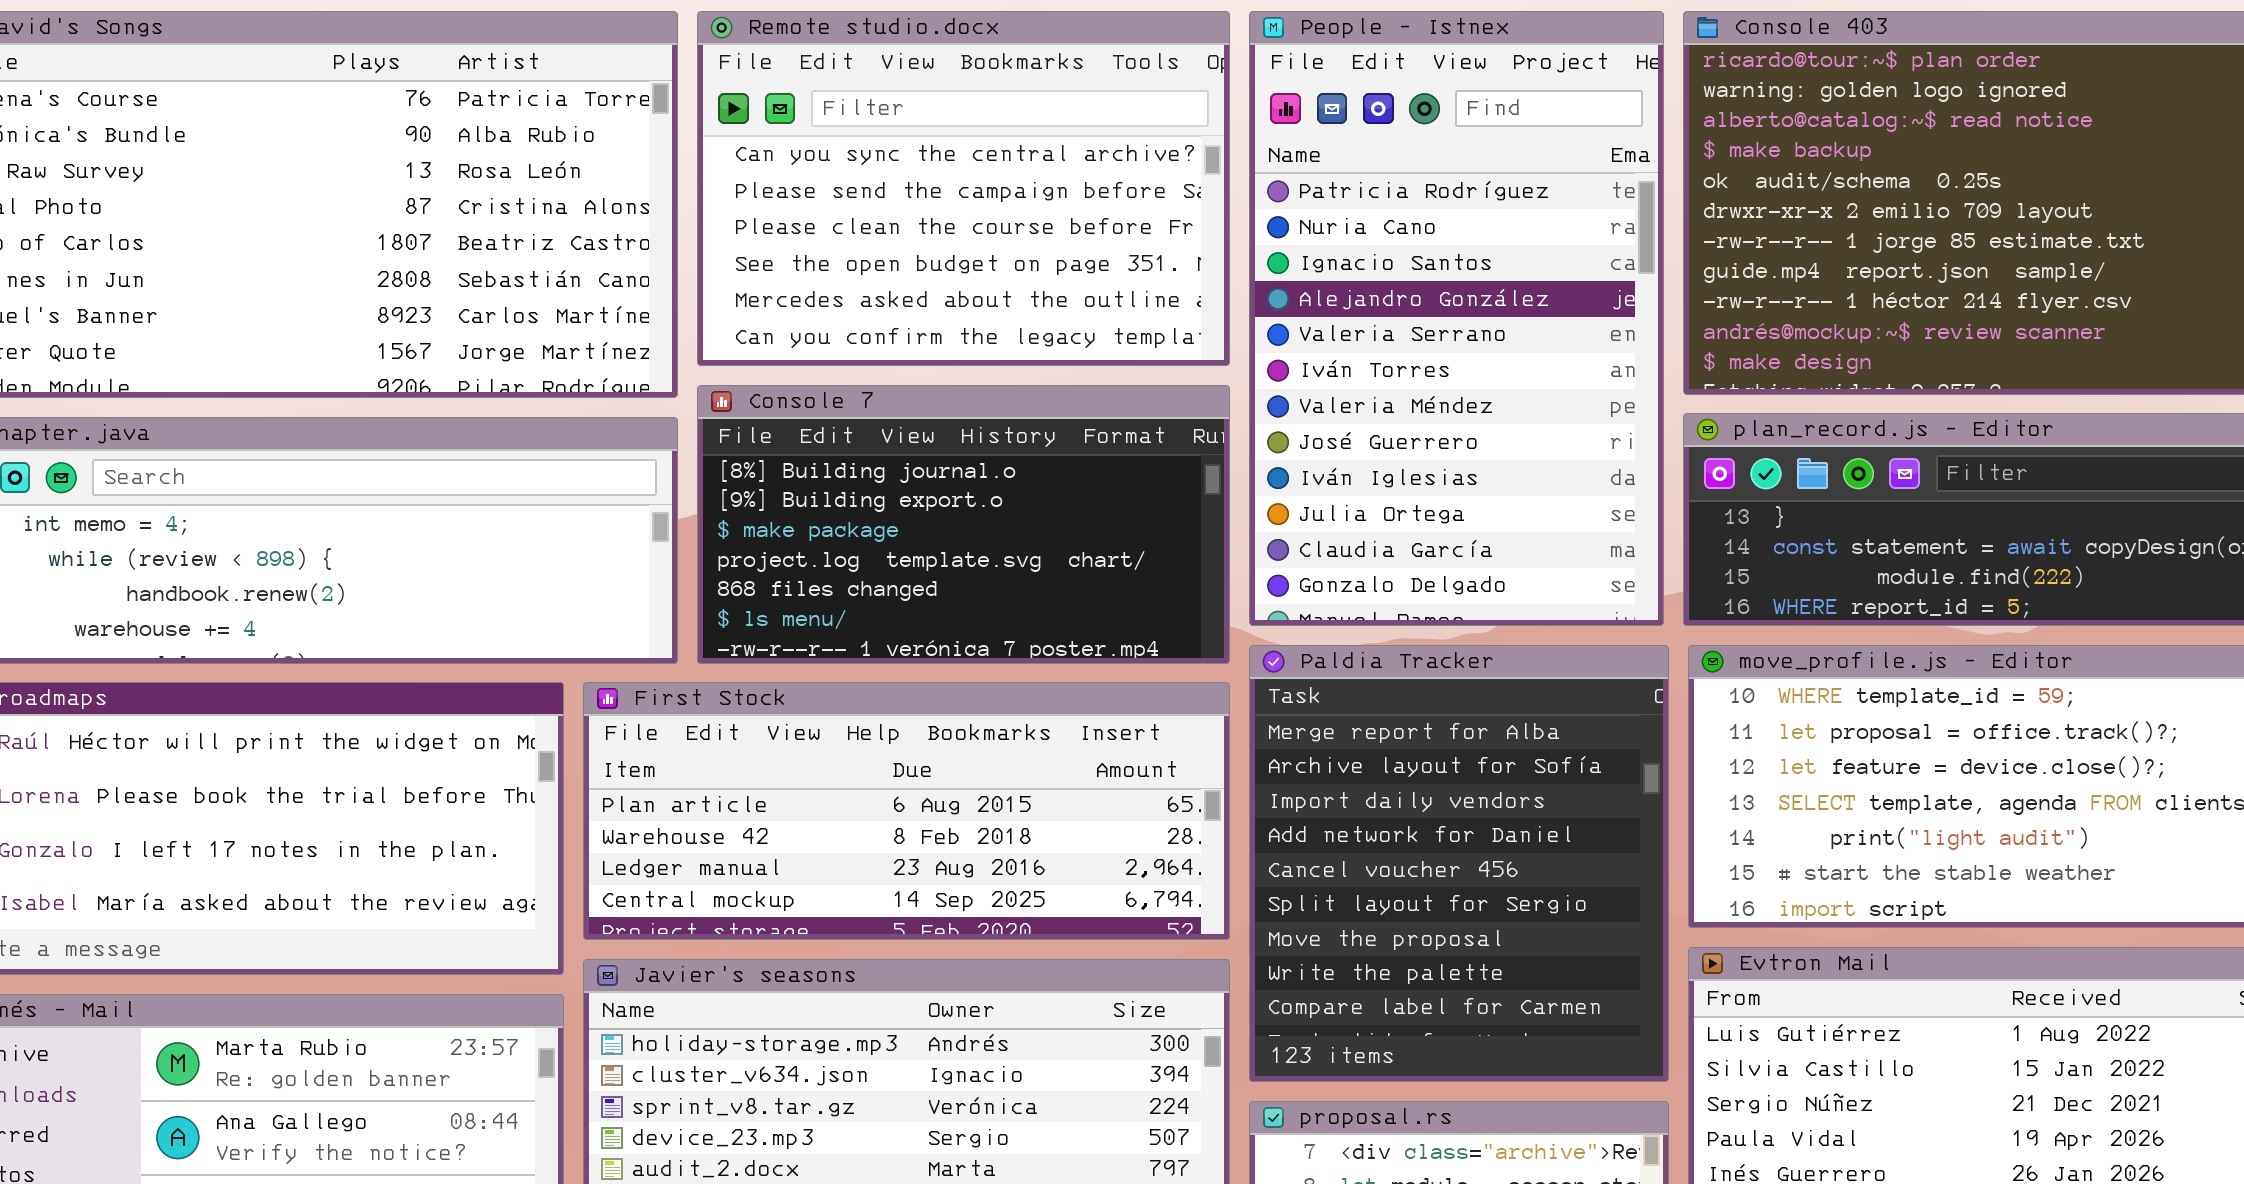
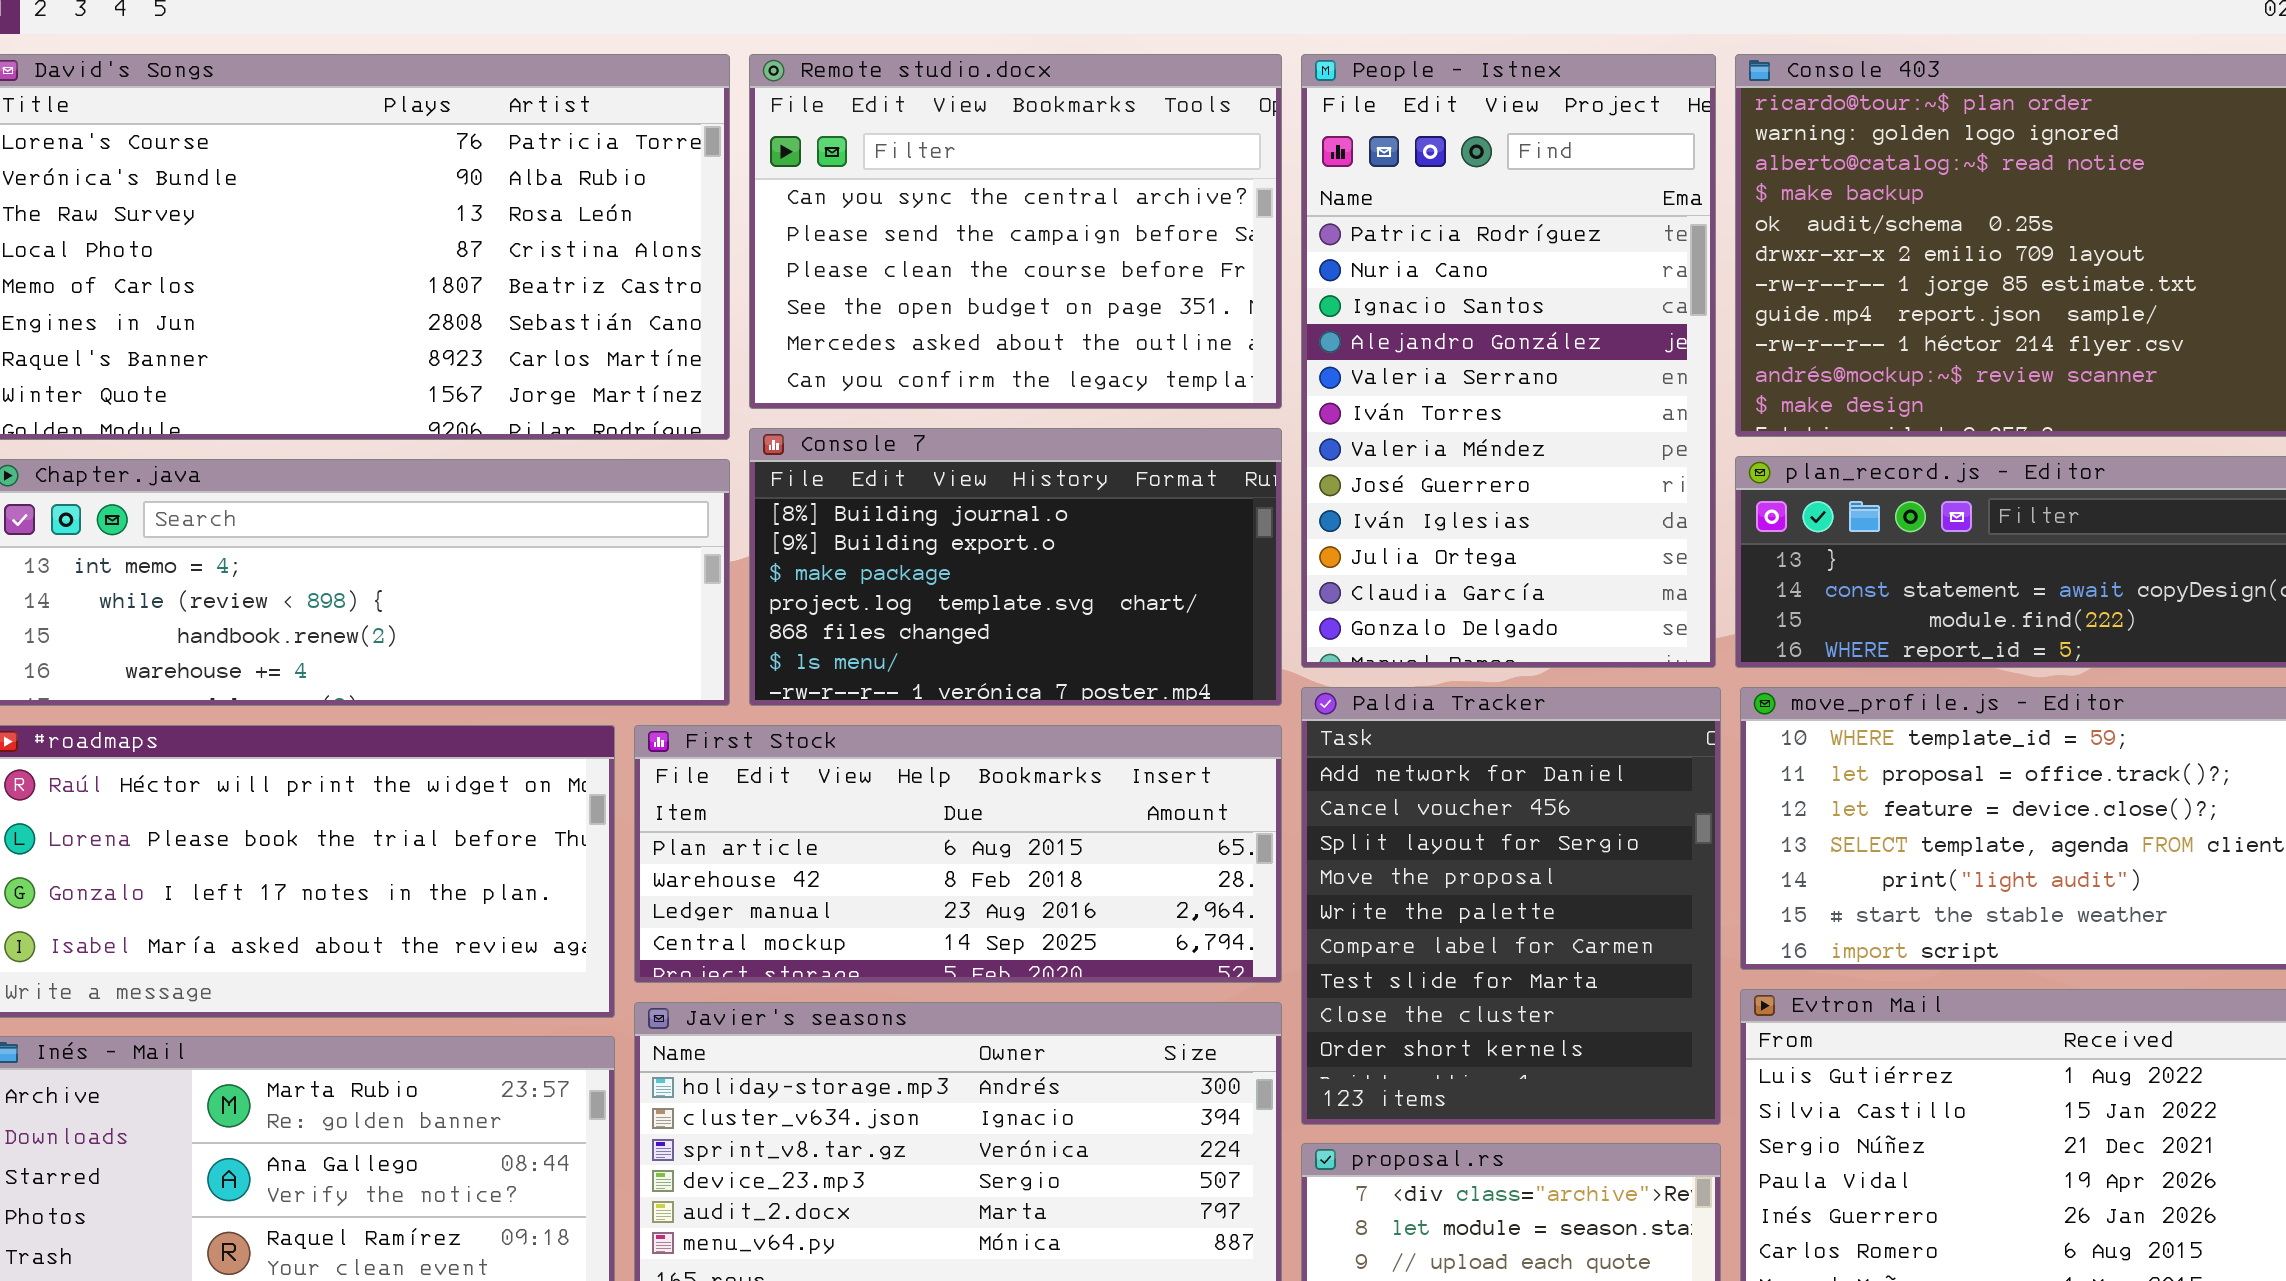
Paldia Tracker: [1249,645,1669,1082] -> [1301,687,1721,1125], scrolled down 3 rows

